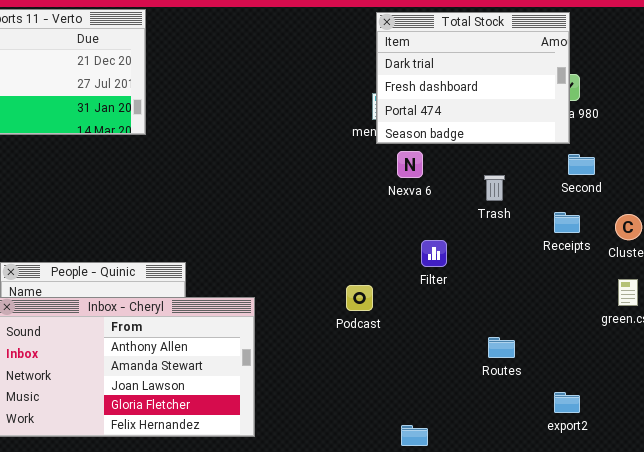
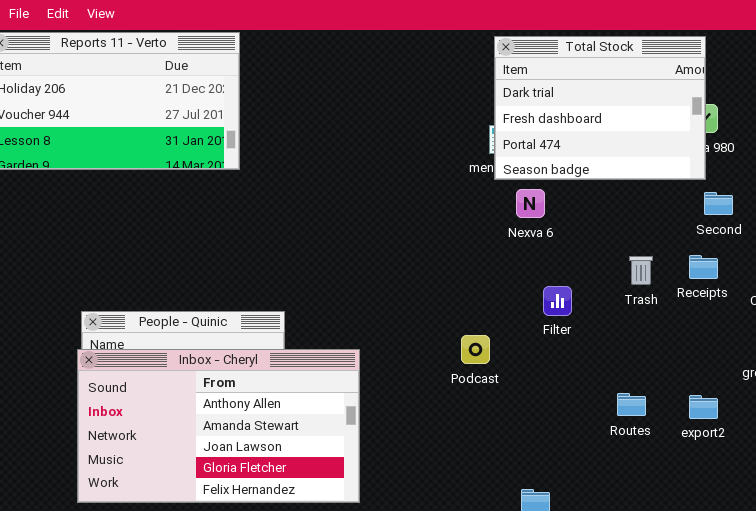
Trash: [484,175,505,201] -> [629,256,653,285], moved
export2: [554,392,580,413] -> [689,395,718,419], moved

